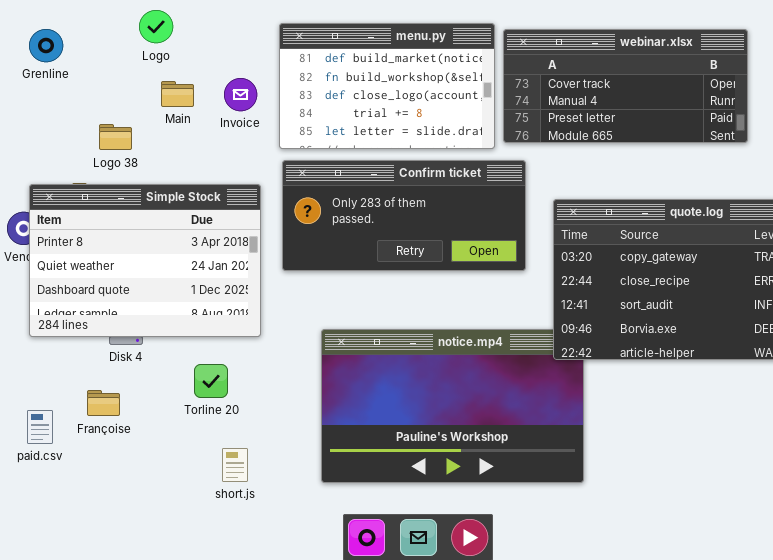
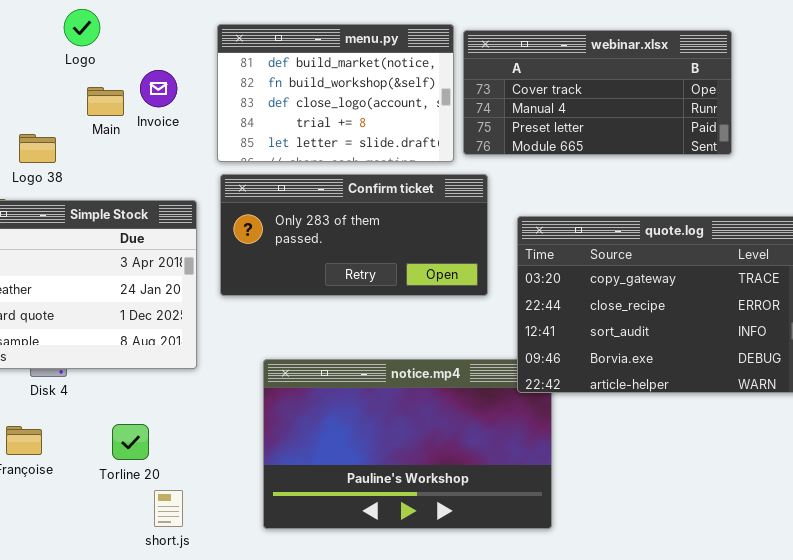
Invoice: [224,78,257,111] -> [140,70,177,107], moved
Torline 20: [194,364,228,398] -> [112,424,149,460], moved

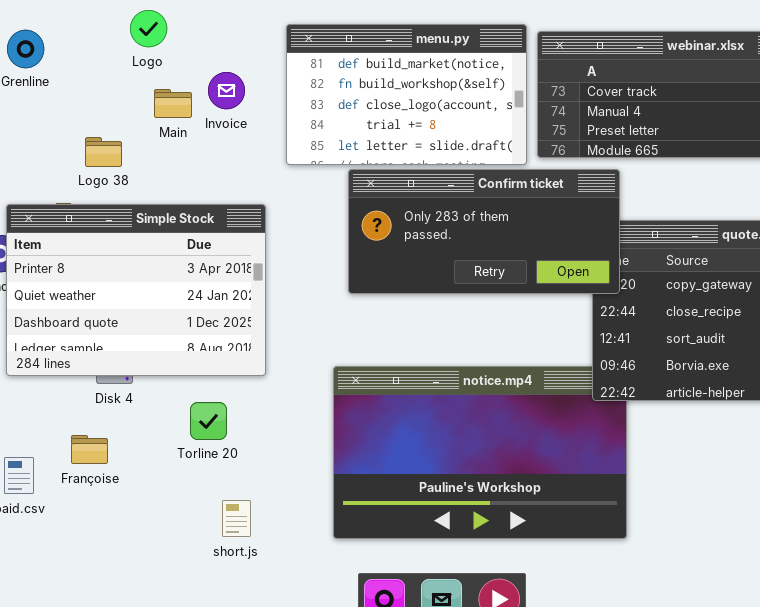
Confirm ticket: [220,174,488,296] -> [348,169,620,294], moved
Torline 20: [112,424,149,460] -> [190,402,227,440], moved

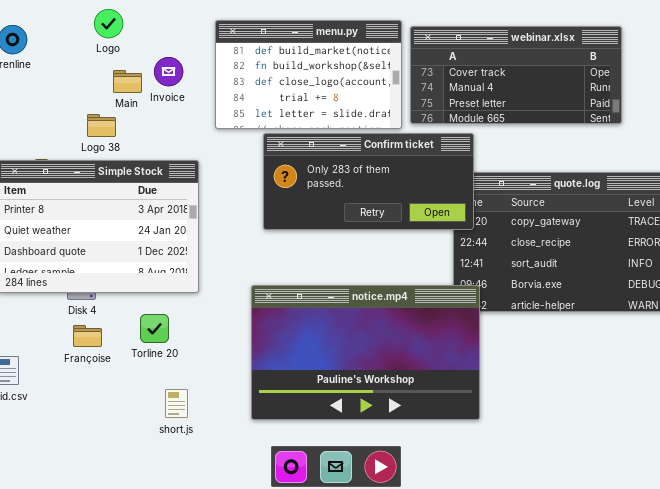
Logo 38: [85,137,122,167] -> [87,114,116,137], moved
notice.mp4: [333,366,627,539] -> [251,285,480,420], raised
Françoise: [71,435,108,464] -> [73,325,102,347], moved

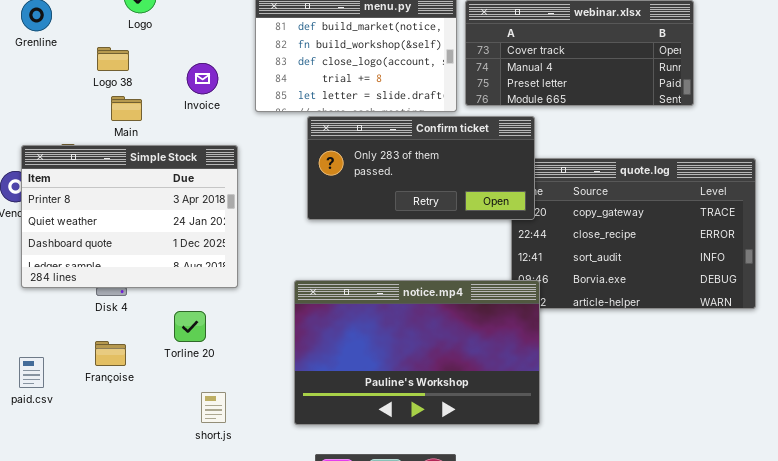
Invoice: [154,57,183,86] -> [187,63,218,94], moved
Main: [113,70,142,93] -> [111,96,142,121], moved
Logo 38: [87,114,116,137] -> [97,47,129,71], moved
Françoise: [73,325,102,347] -> [95,341,126,366], moved

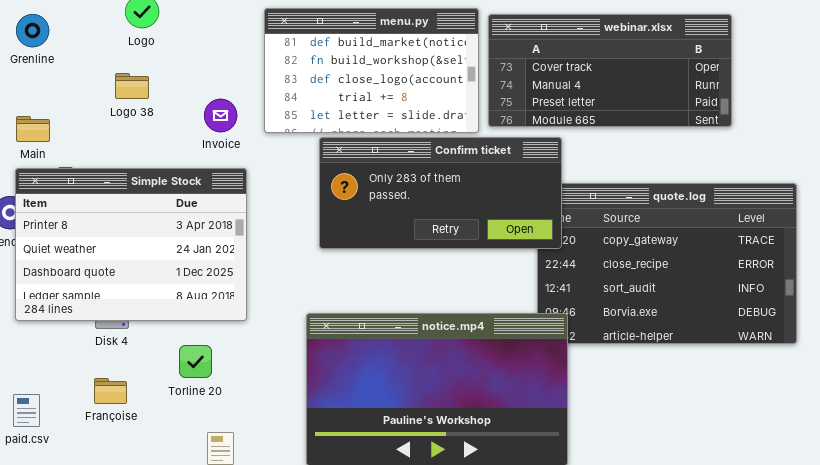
Logo 38: [97,47,129,71] -> [115,73,149,99], moved
Invoice: [187,63,218,94] -> [204,99,237,132], moved
Main: [111,96,142,121] -> [16,116,50,142], moved

